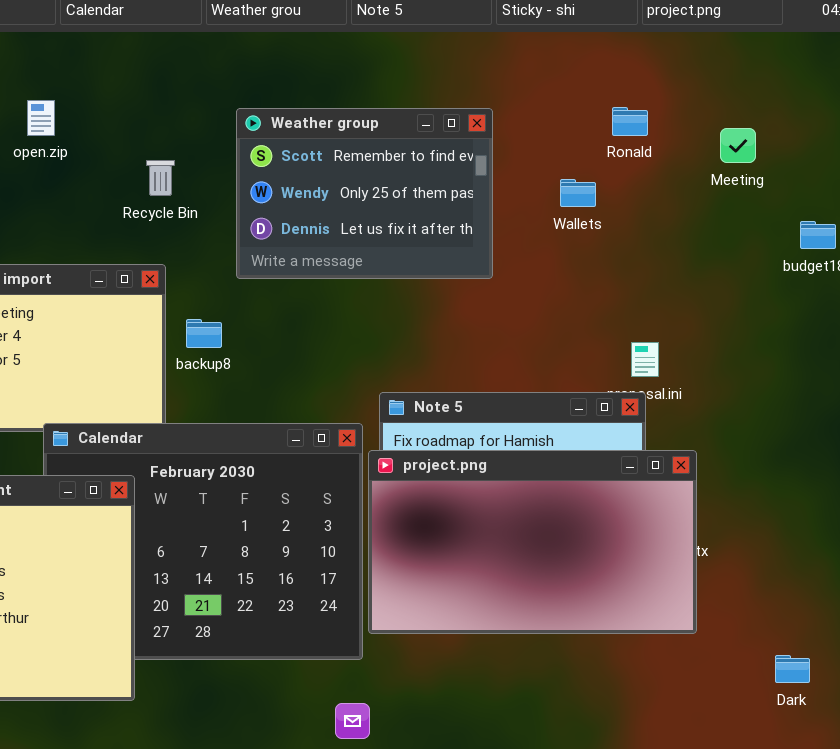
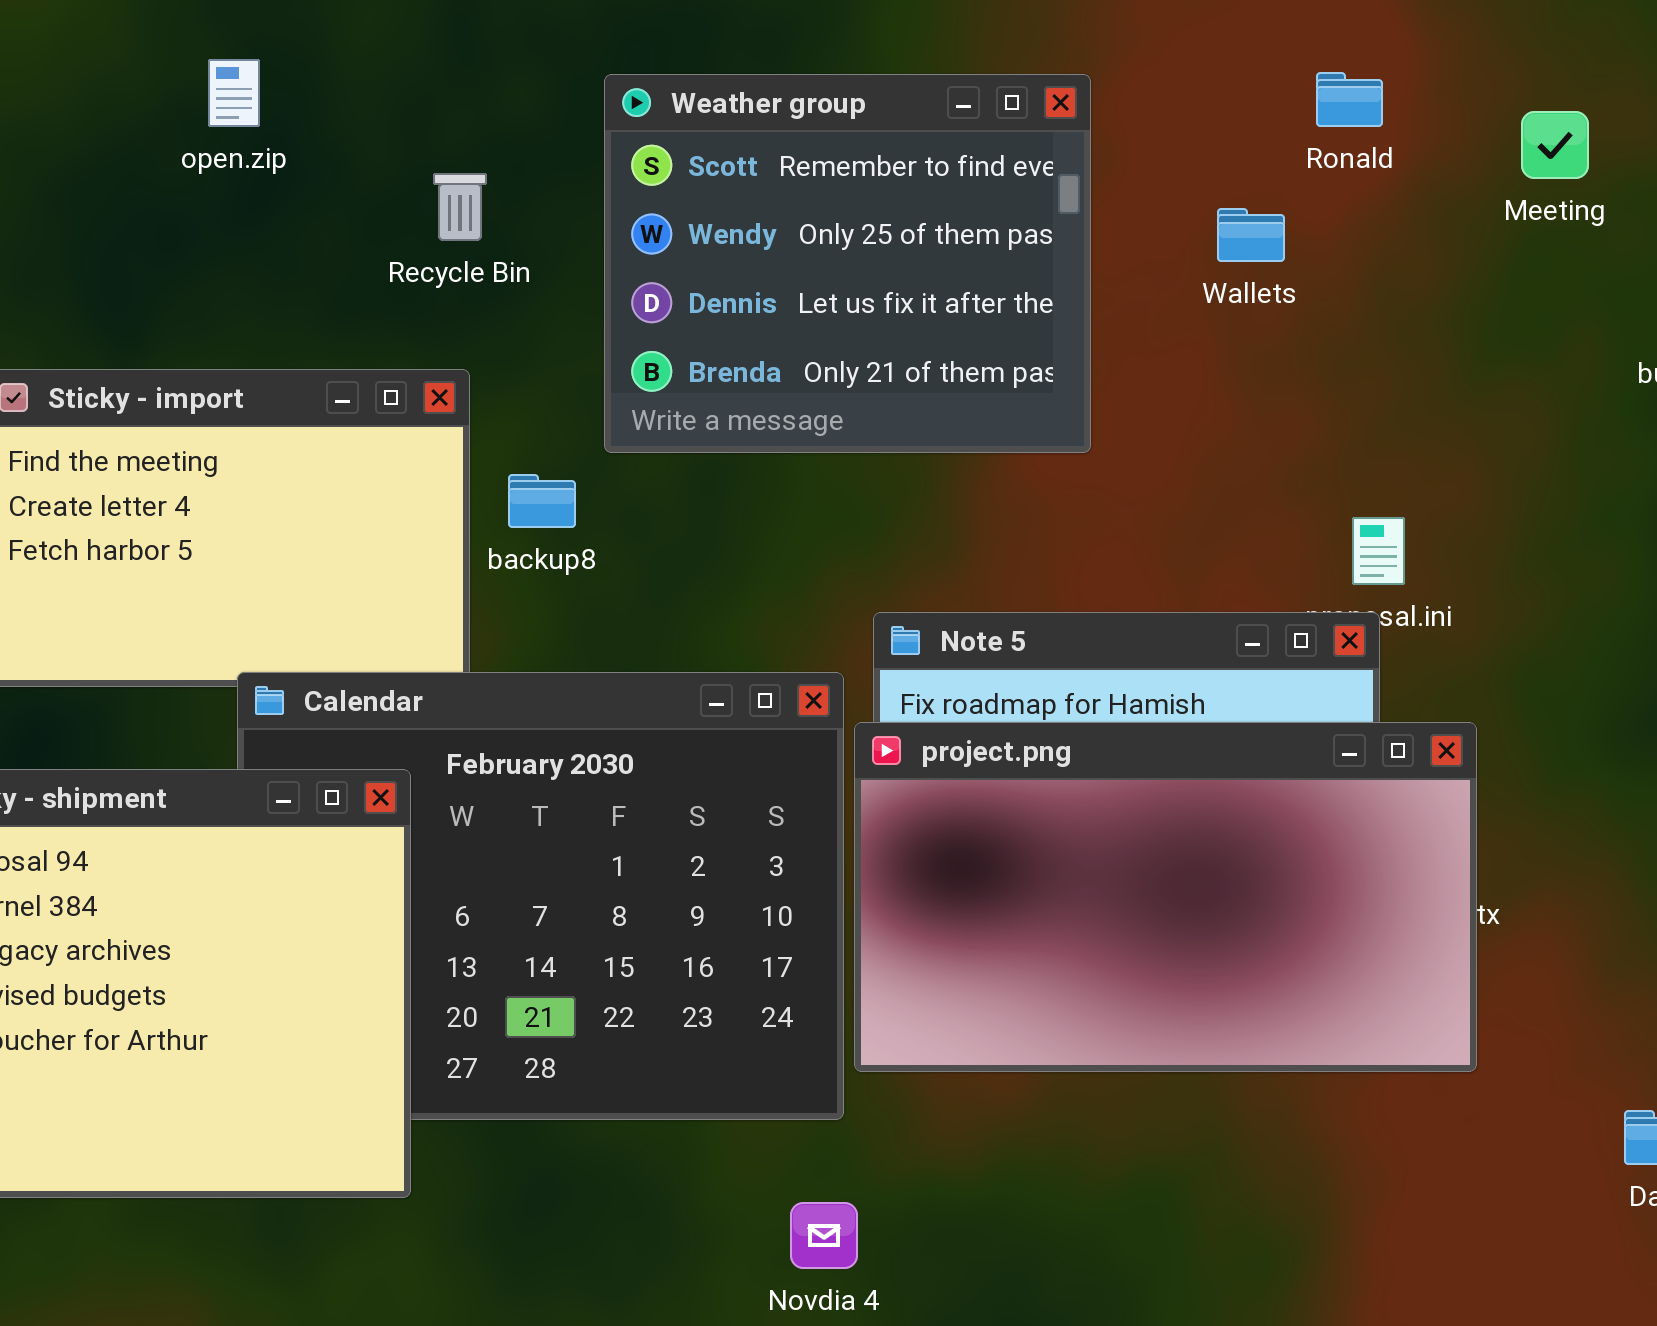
Weather group: [236,108,493,279] -> [604,74,1091,453], resized

